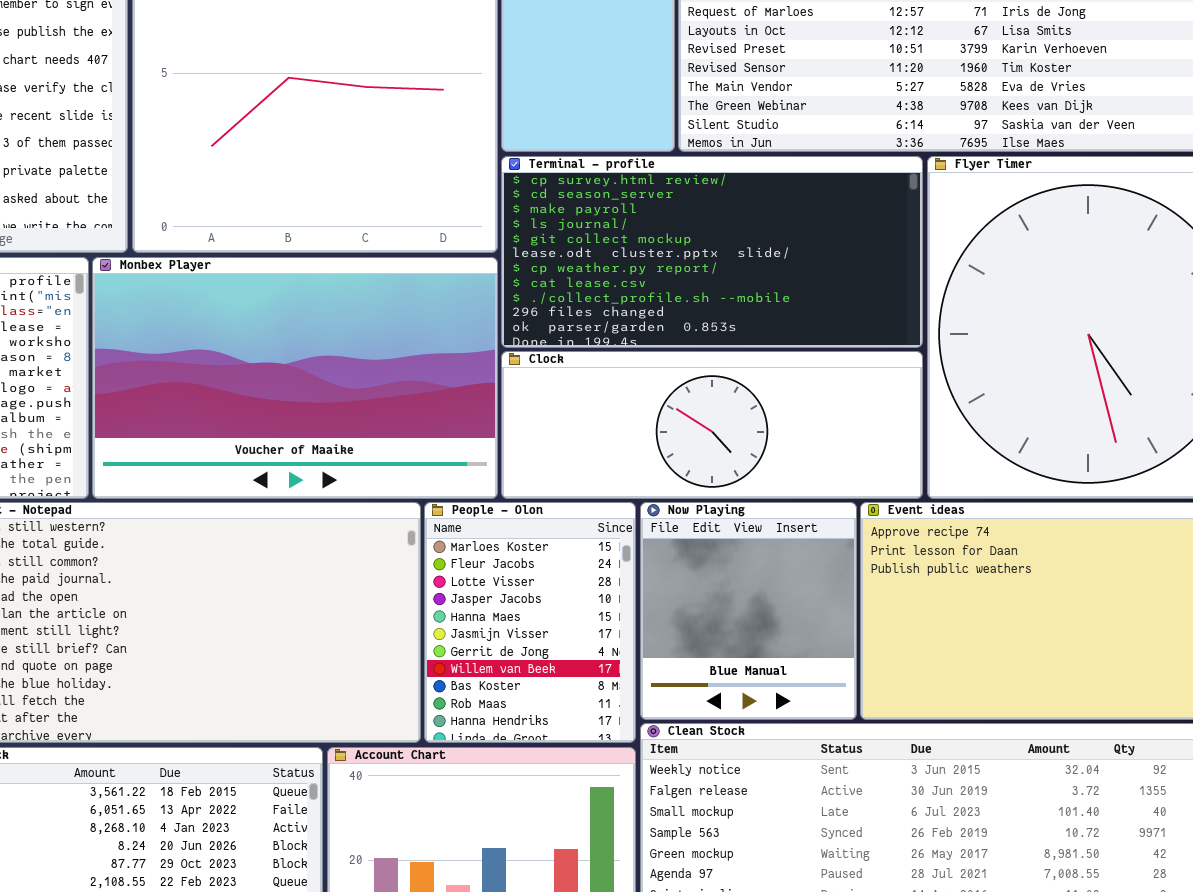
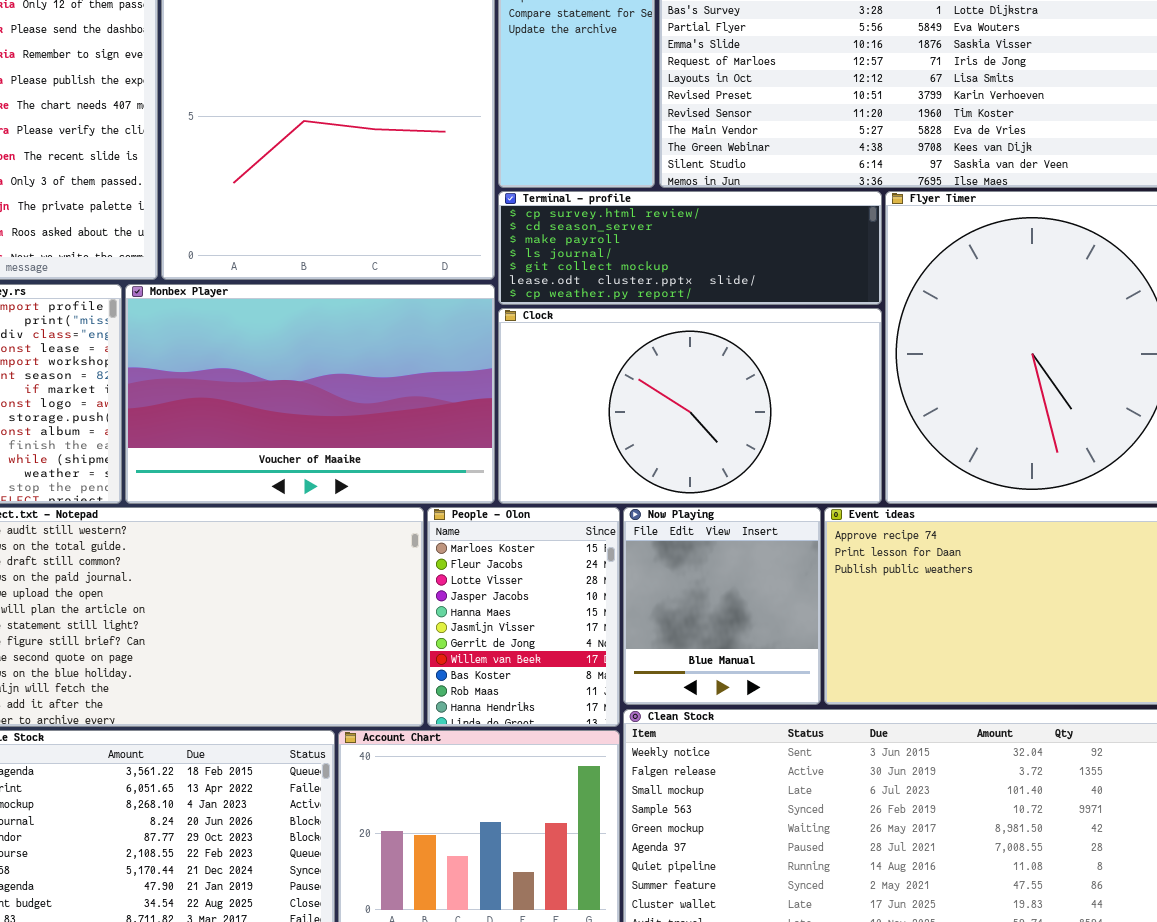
Terminal - profile: [501,156,923,348] -> [498,191,882,305], resized
Clock: [501,351,923,499] -> [498,308,882,504], resized

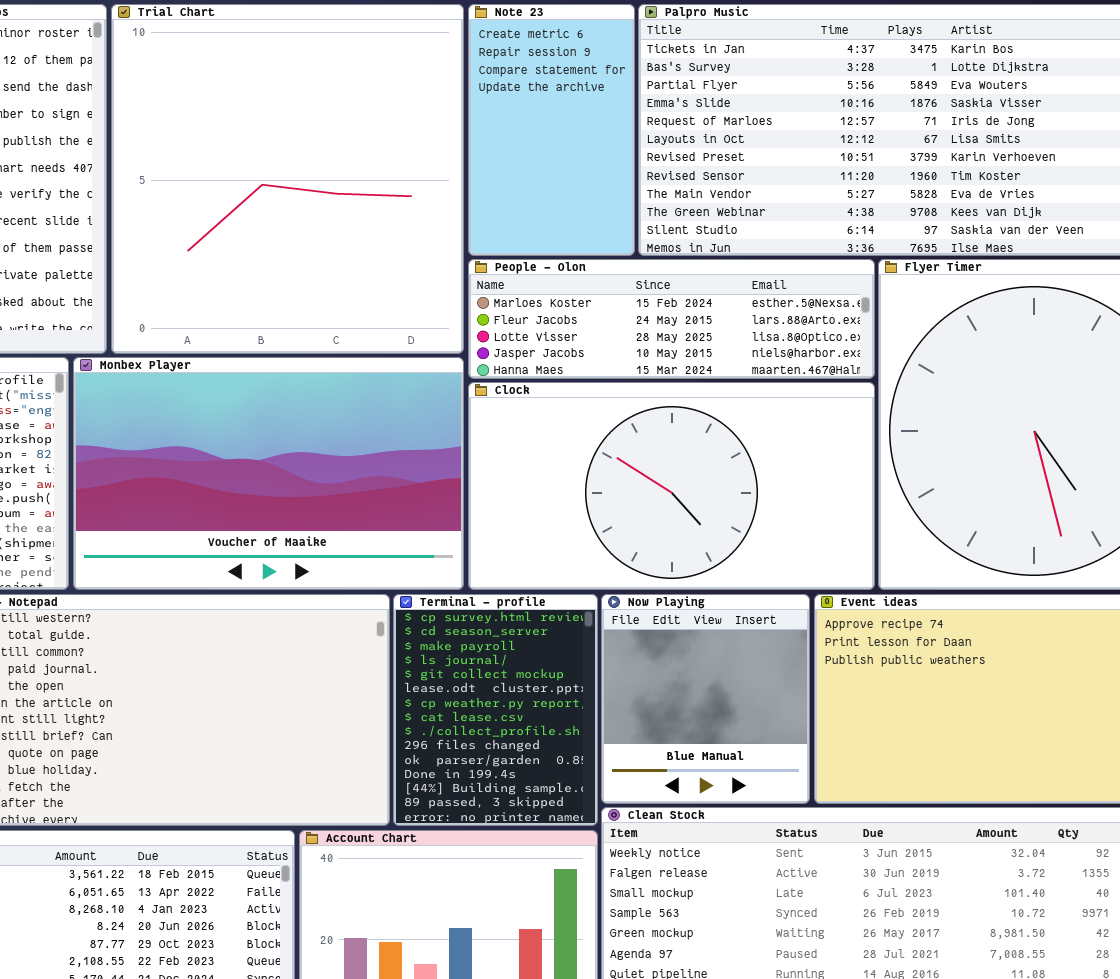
Terminal - profile: [498,191,882,305] -> [393,594,598,826], moved, resized
People - Olon: [427,507,620,727] -> [468,259,875,379], moved, resized

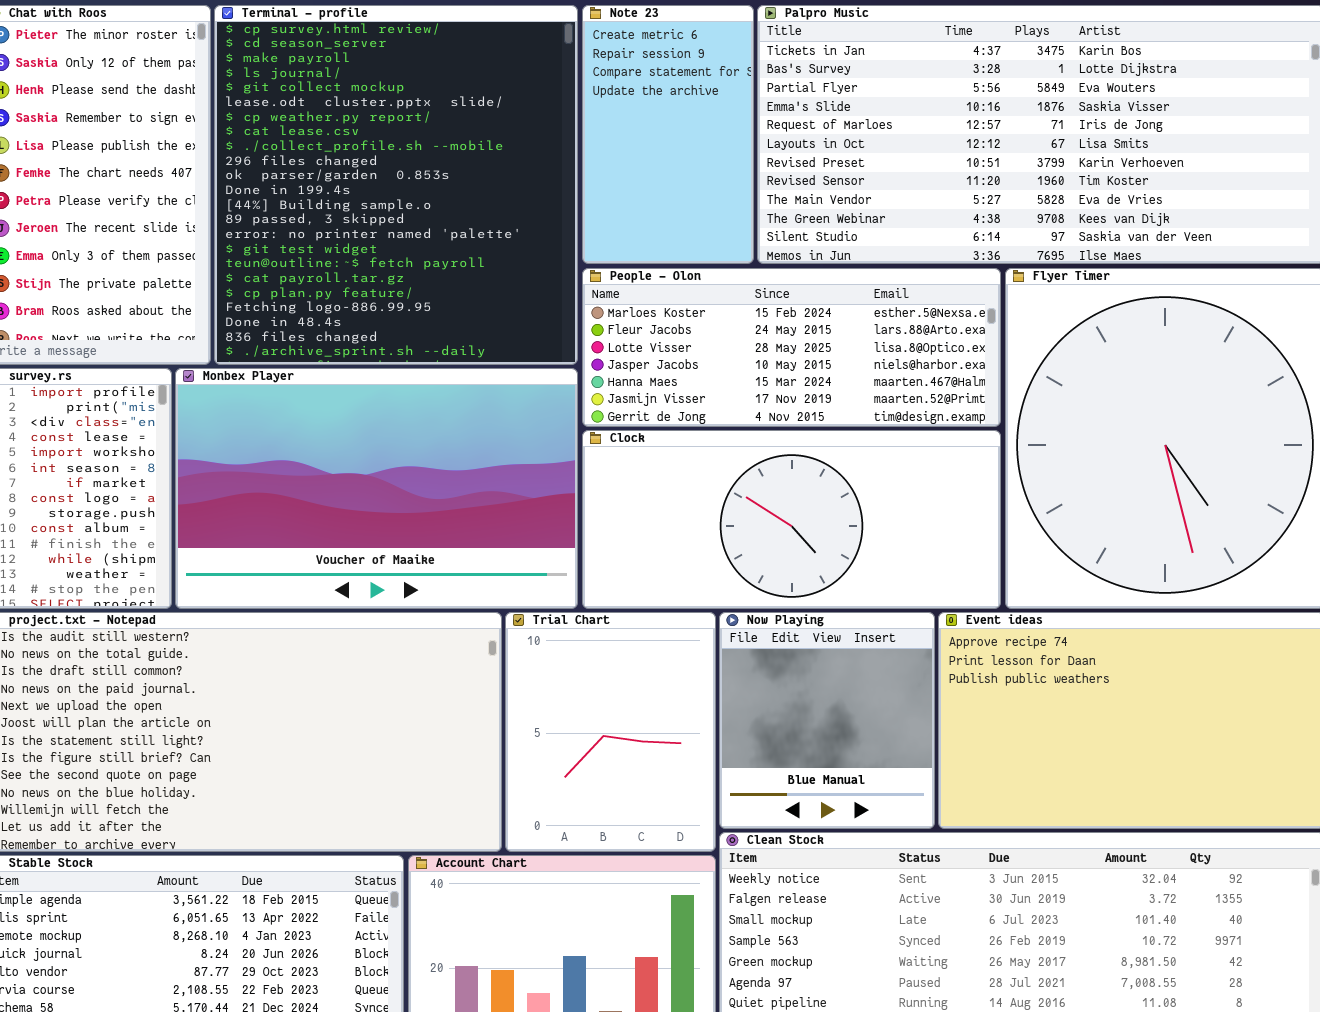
Trial Chart: [111,4,464,354] -> [505,612,716,852], moved, resized
People - Olon: [468,259,875,379] -> [582,268,1001,427], resized
Clock: [468,382,875,590] -> [582,430,1001,609], resized
Terminal - profile: [393,594,598,826] -> [214,5,578,365], moved, resized

